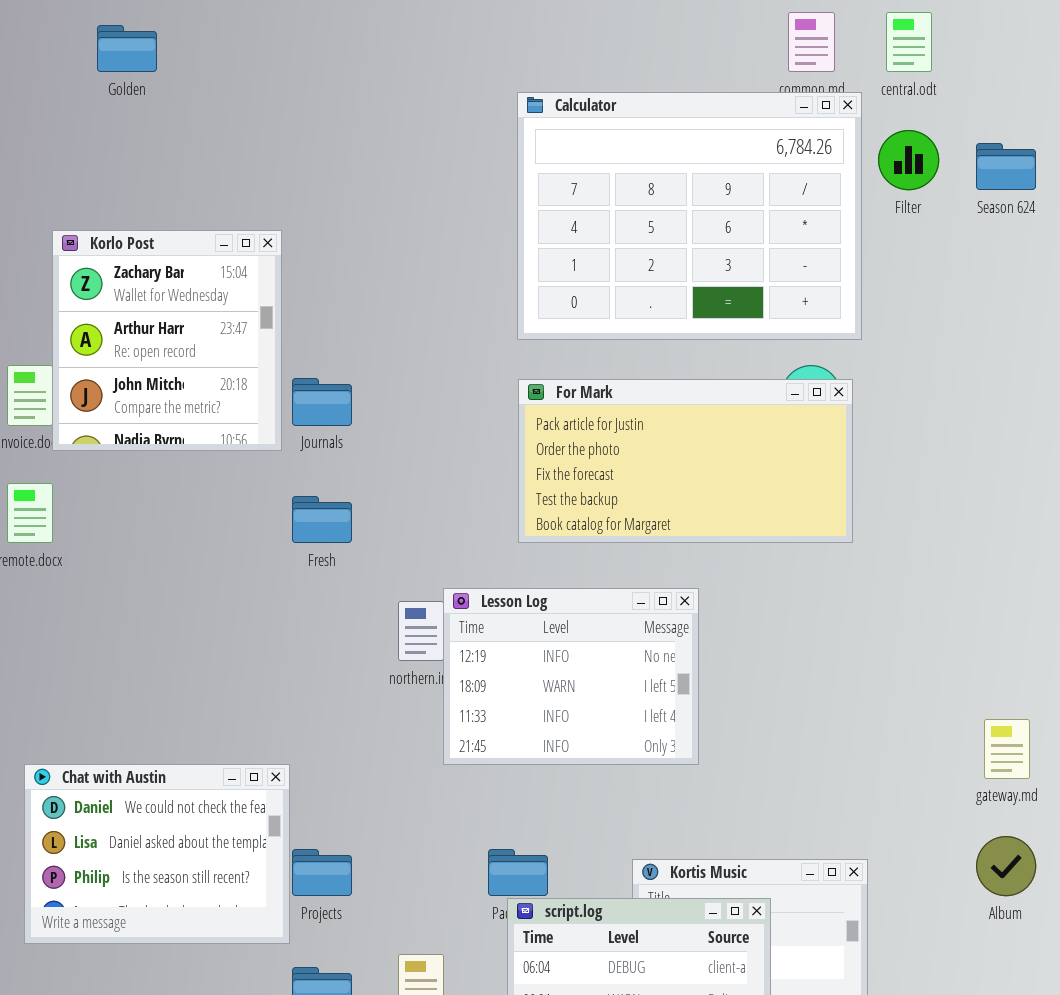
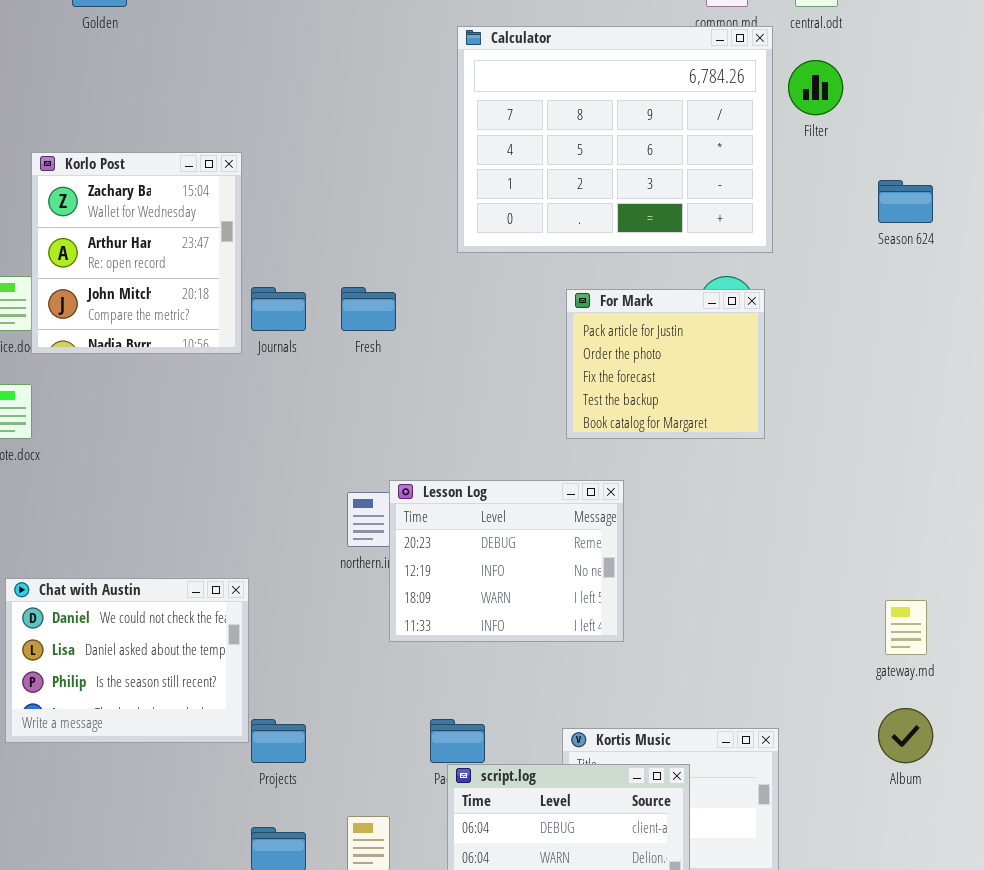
Season 624: [976,143,1036,190] -> [878,180,933,223], moved
For Mark: [518,379,853,543] -> [566,289,765,439], resized
Fresh: [292,496,352,543] -> [341,287,396,331], moved
Lesson Log: [443,588,699,765] -> [389,480,624,642], scrolled up 1 row
Chat with Austin: [24,764,290,944] -> [5,578,249,743], moved

